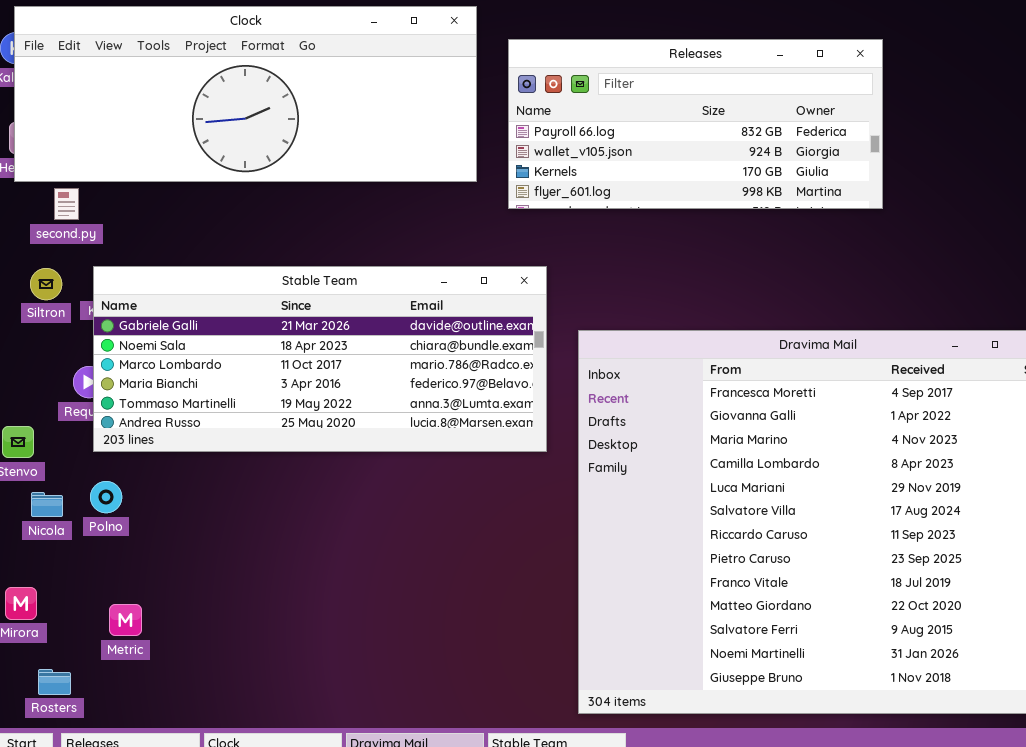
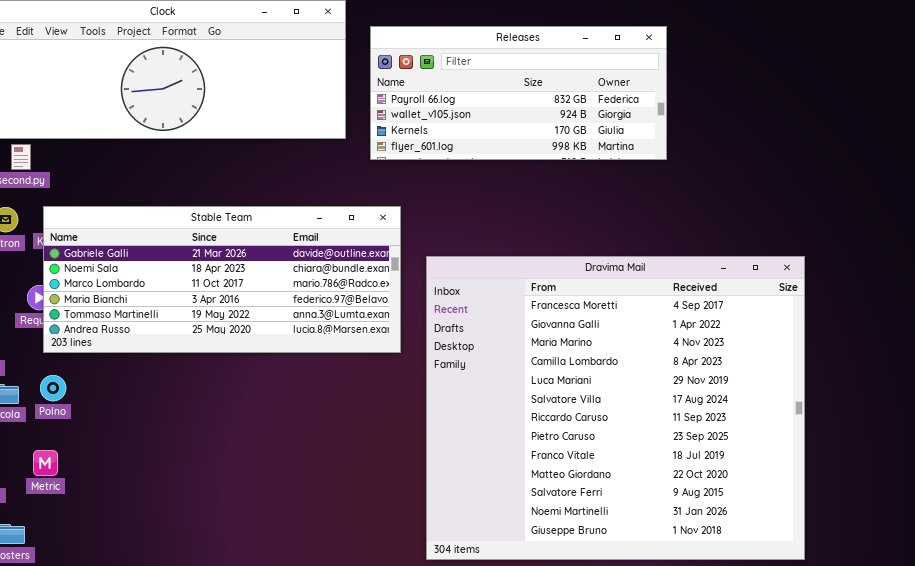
Metric: [109,604,142,636] -> [33,450,58,476], moved

